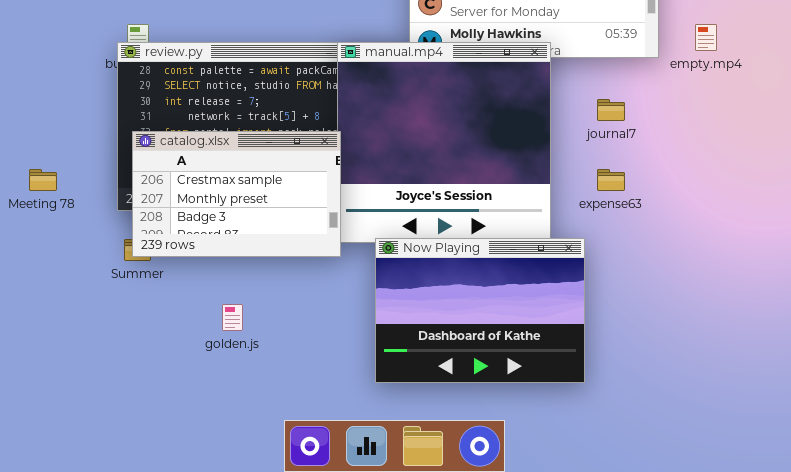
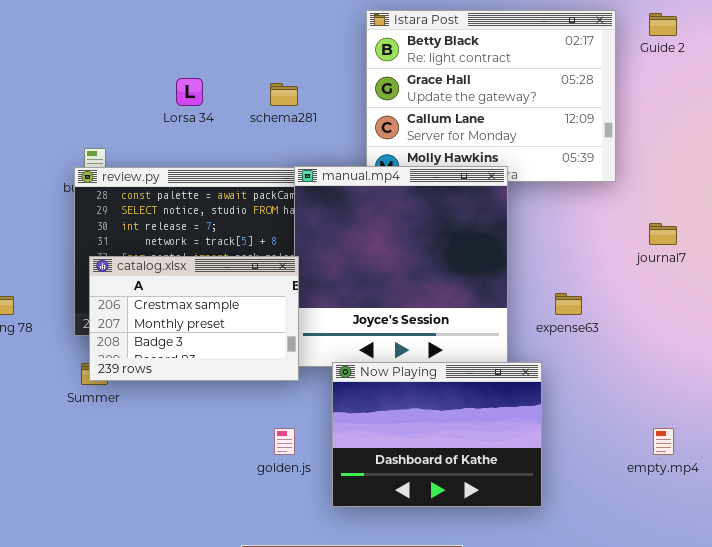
empty.mp4: [695,24,717,51] -> [653,428,674,455], moved
journal7: [597,99,625,121] -> [649,223,677,245], moved
golden.js: [222,304,243,331] -> [274,428,295,455], moved

